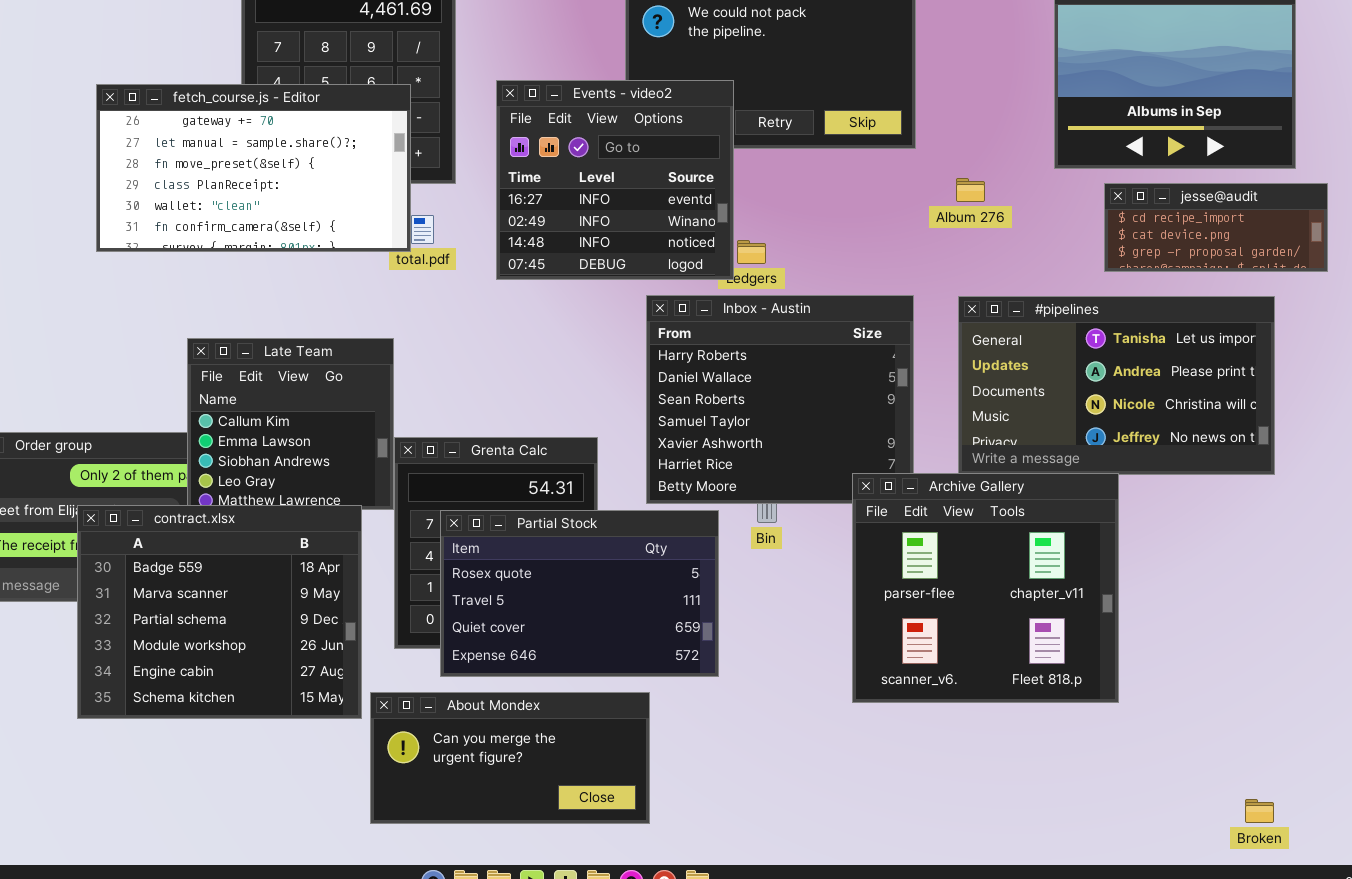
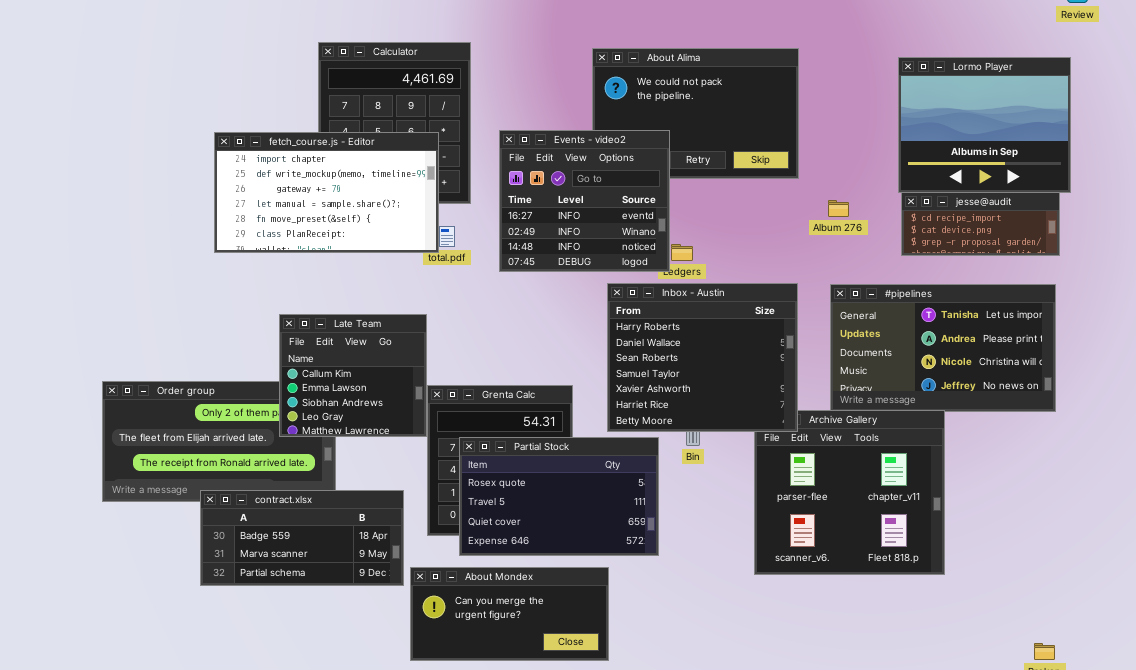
fetch_course.js - Editor: [96,84,411,252] -> [214,132,439,253], scrolled up 2 rows
jesse@audit: [1104,183,1328,272] -> [901,192,1060,256], moved
Inbox - Austin: [646,295,914,504] -> [607,283,798,432], raised
contract.xlsx: [77,505,362,719] -> [200,490,404,586], resized

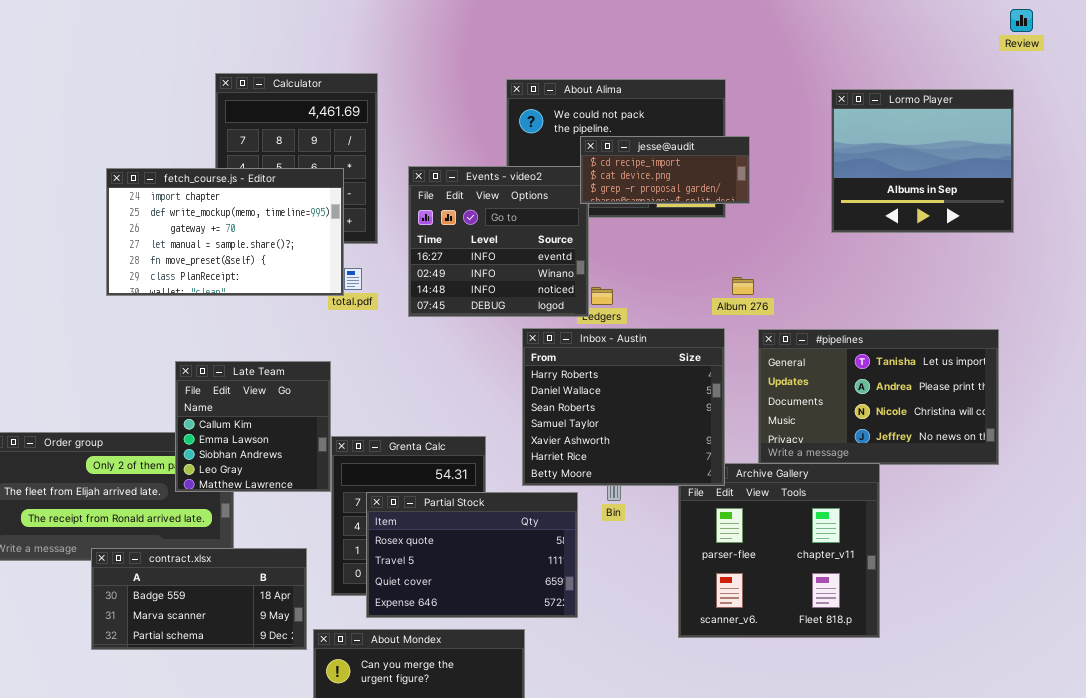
jesse@audit: [901,192,1060,256] -> [580,136,750,204], moved
Album 276: [828,200,849,217] -> [732,277,754,295], moved

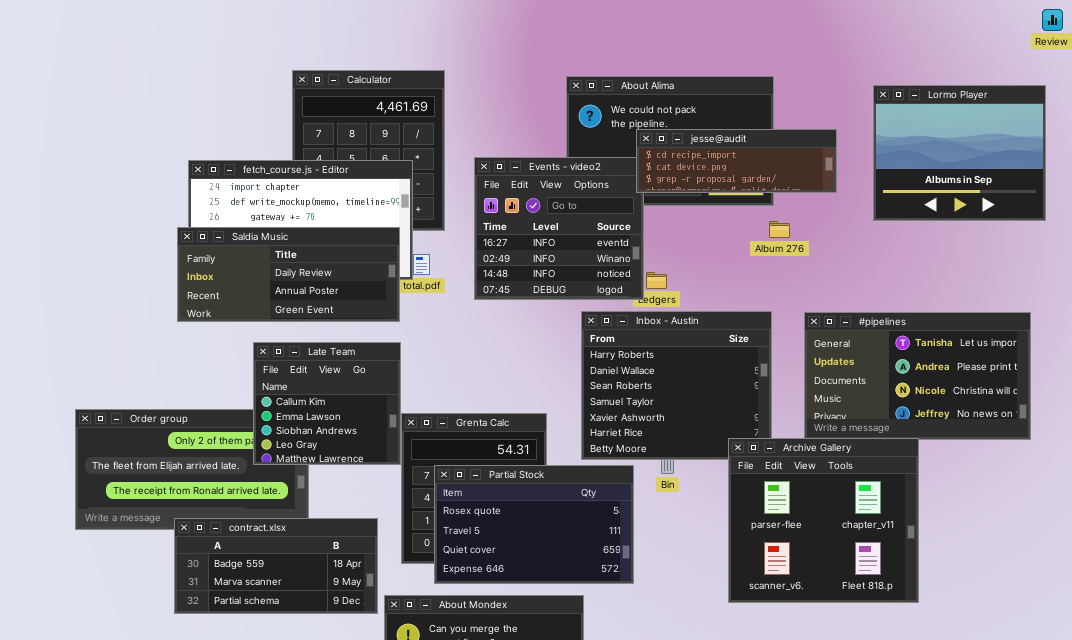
jesse@audit: [580,136,750,204] -> [636,129,837,193], resized
Saldia Music: none -> [177,227,400,322], opened
Album 276: [732,277,754,295] -> [769,221,790,238], moved
Archive Gallery: [678,463,880,638] -> [728,438,919,603], raised

